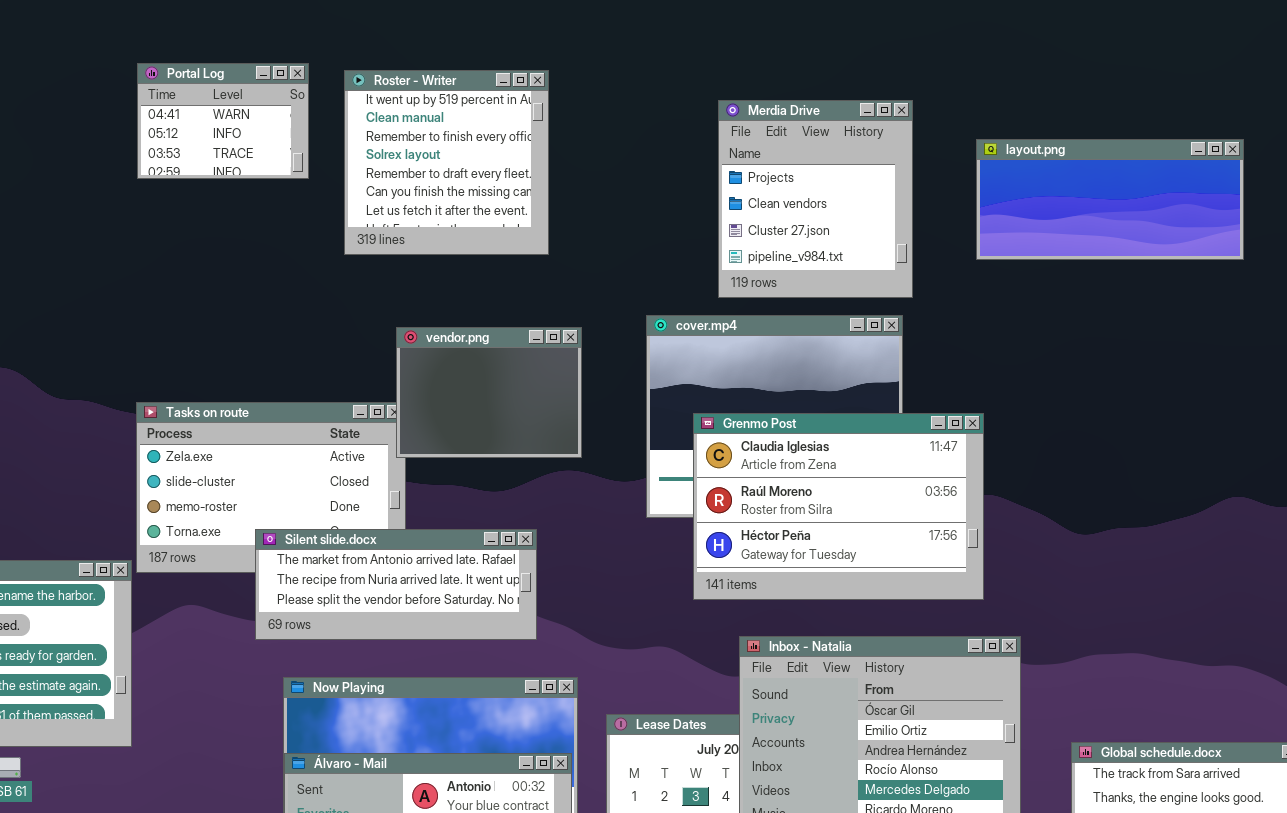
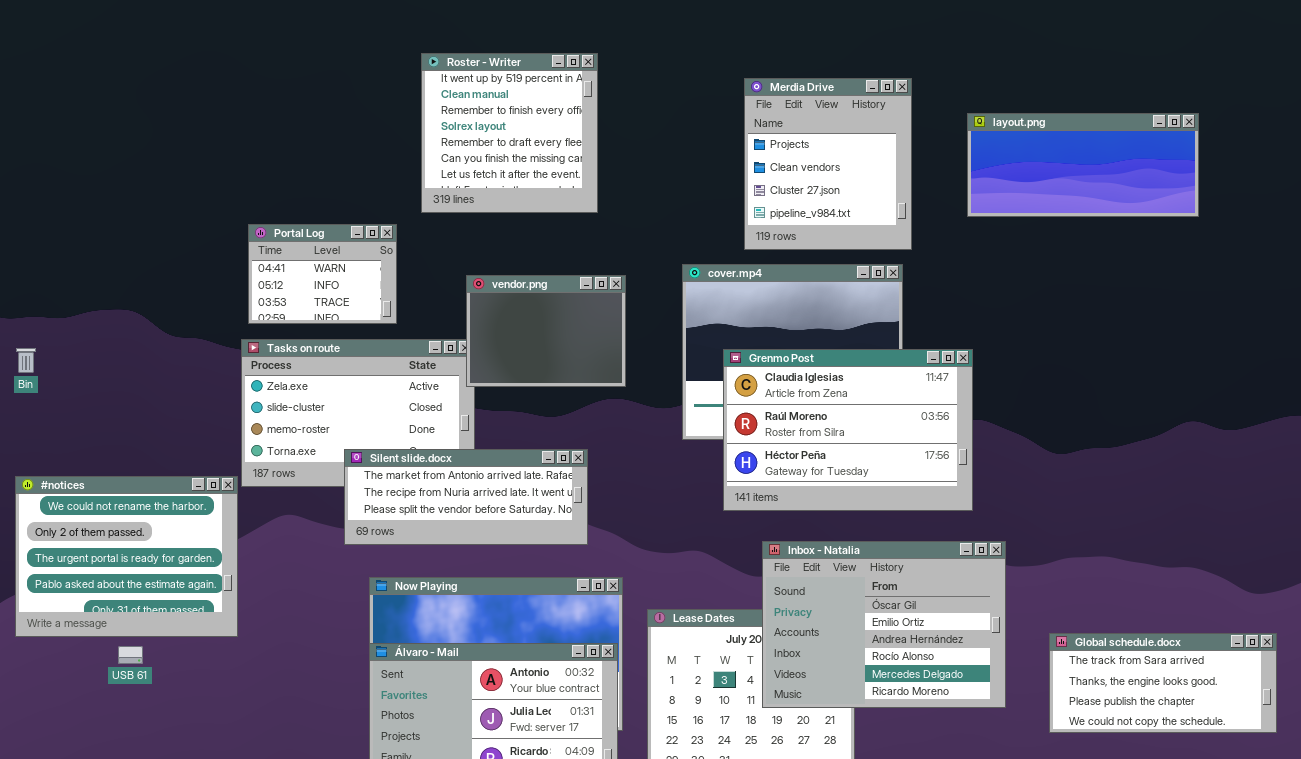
Portal Log: [137,63,309,179] -> [248,224,397,324], moved

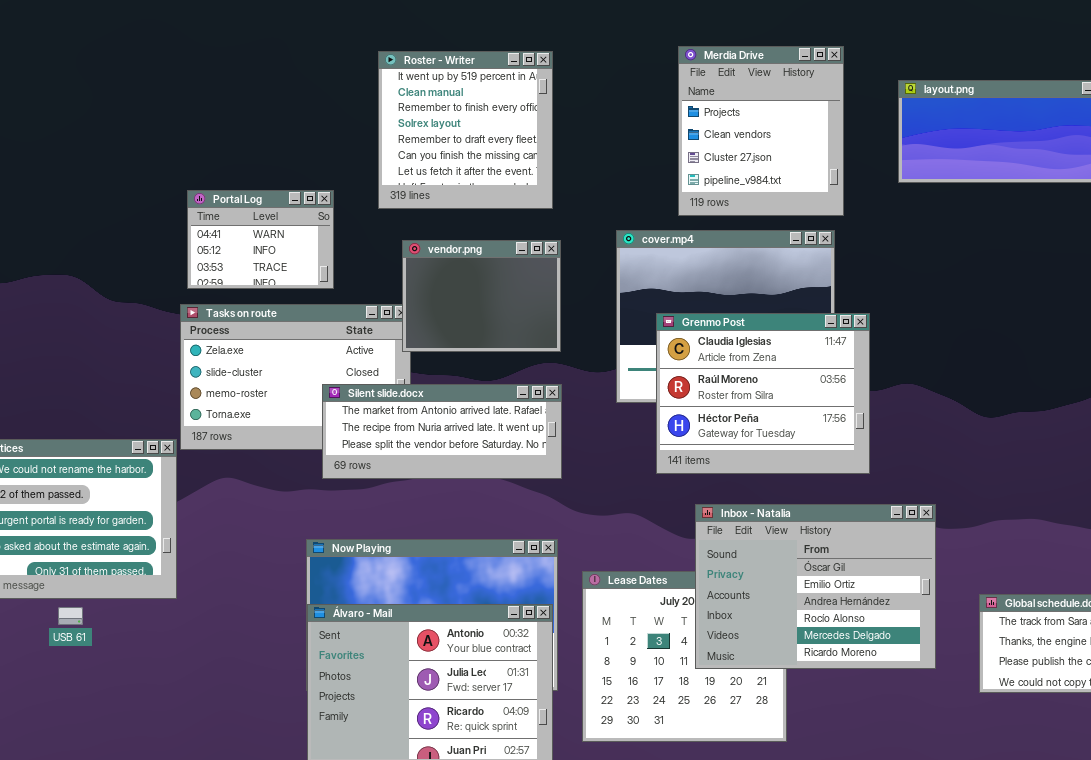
Roster - Writer: [421,53,598,213] -> [378,51,553,209], moved
Grenmo Post: [723,349,973,511] -> [656,313,870,474], resized
Silent slide.docx: [344,449,588,545] -> [322,384,562,479], moved

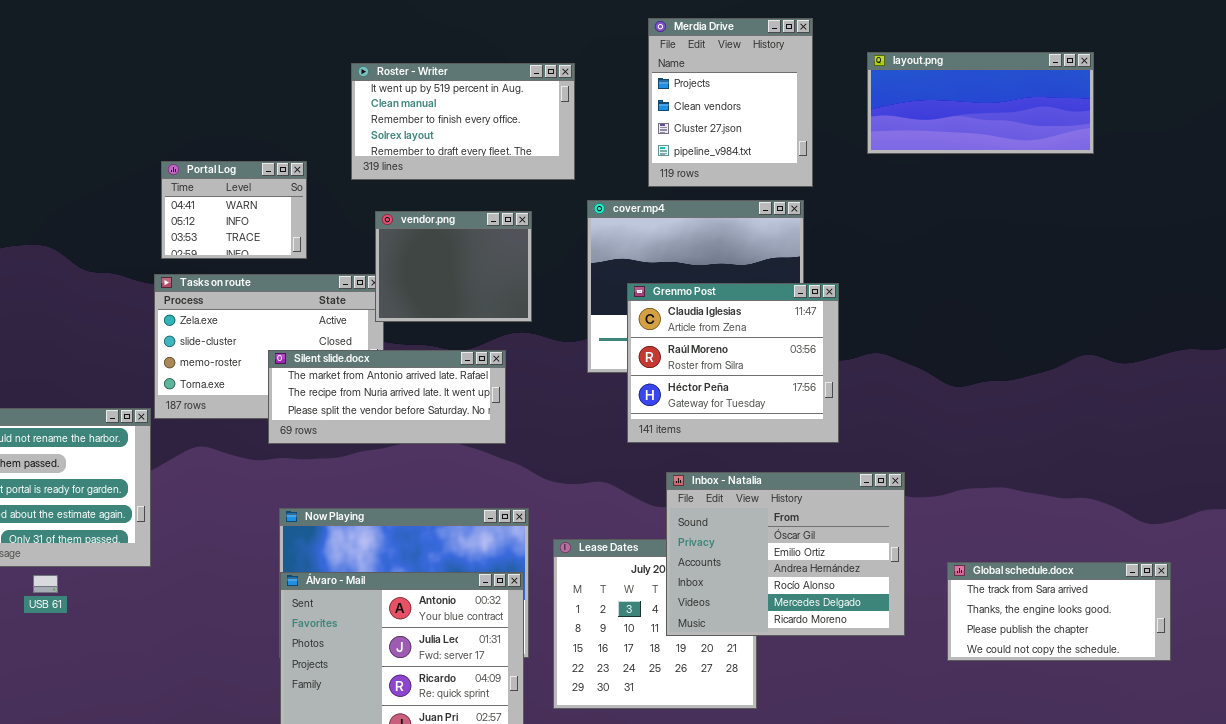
Roster - Writer: [378,51,553,209] -> [351,63,575,180], resized
Silent slide.docx: [322,384,562,479] -> [268,350,506,444], moved

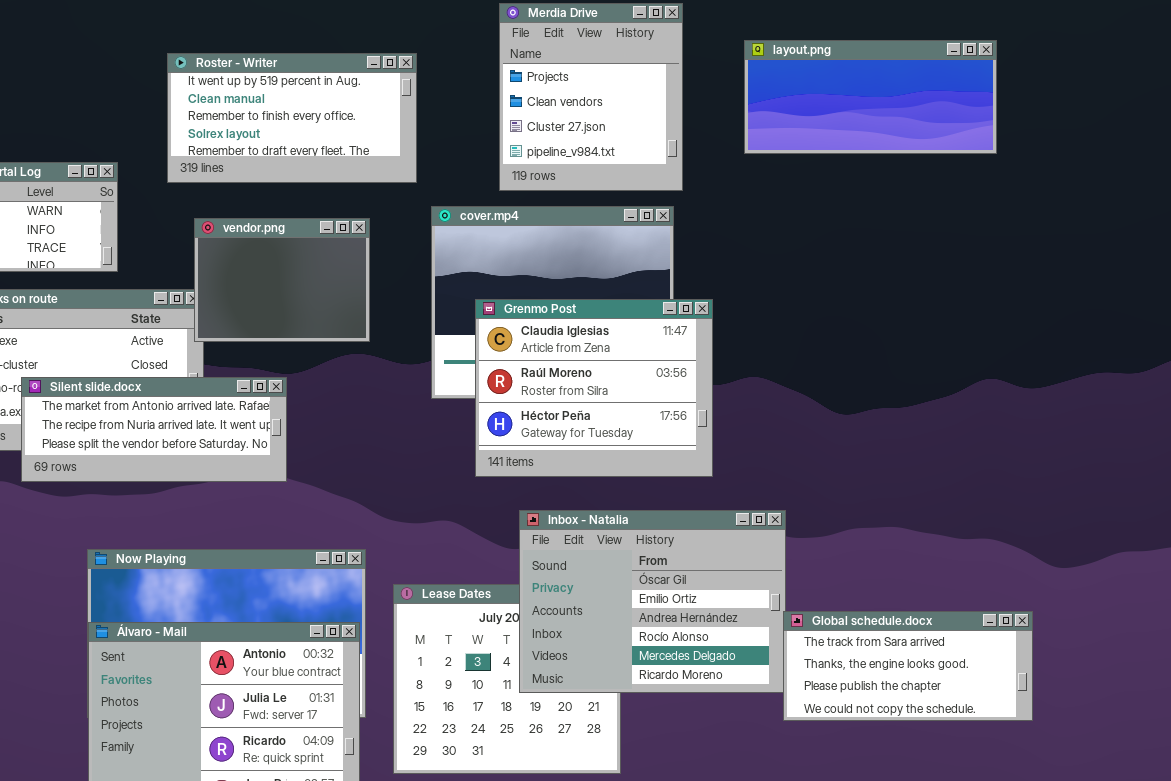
Silent slide.docx: [268,350,506,444] -> [21,377,287,482], moved
Global schedule.docx: [947,562,1171,661] -> [783,611,1033,721], moved

